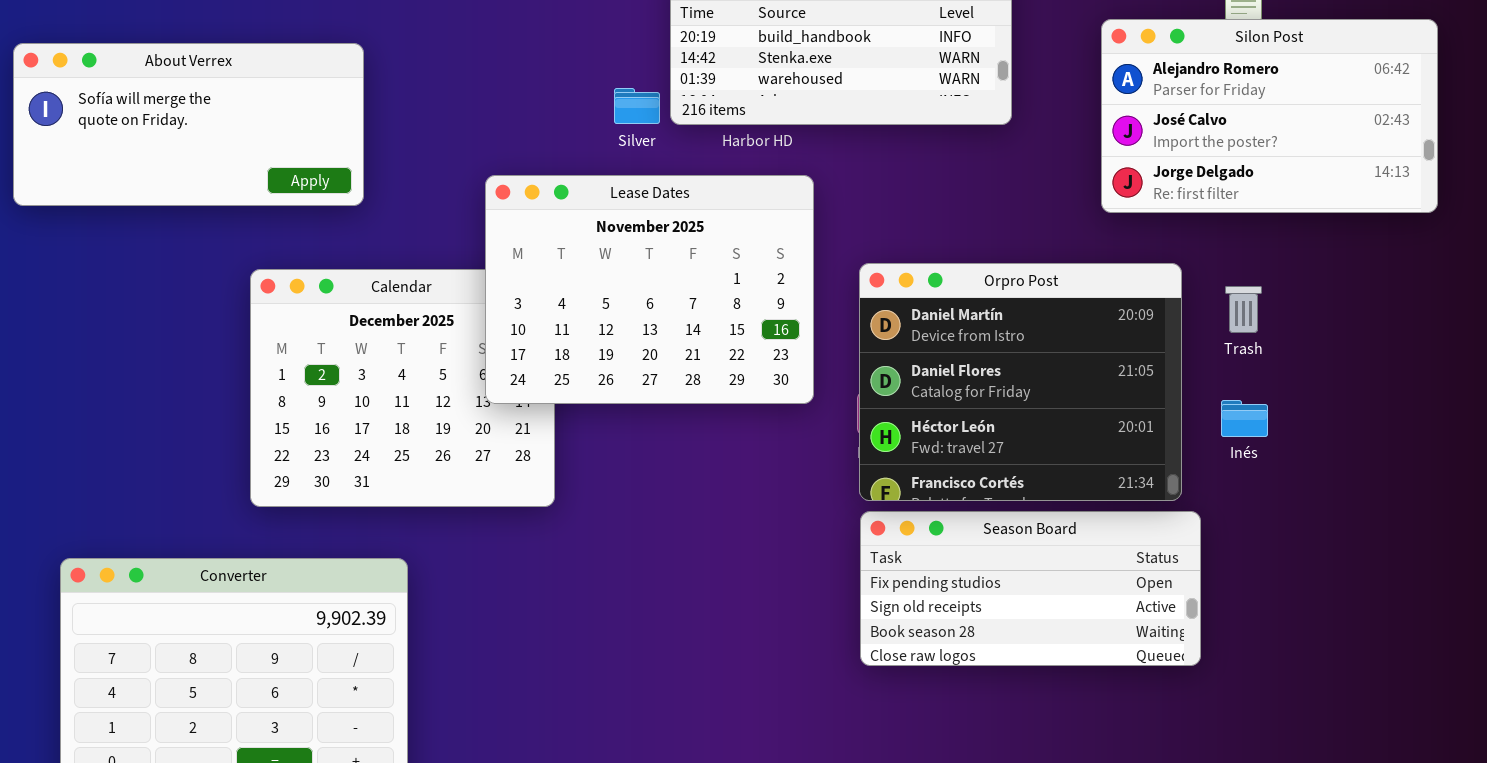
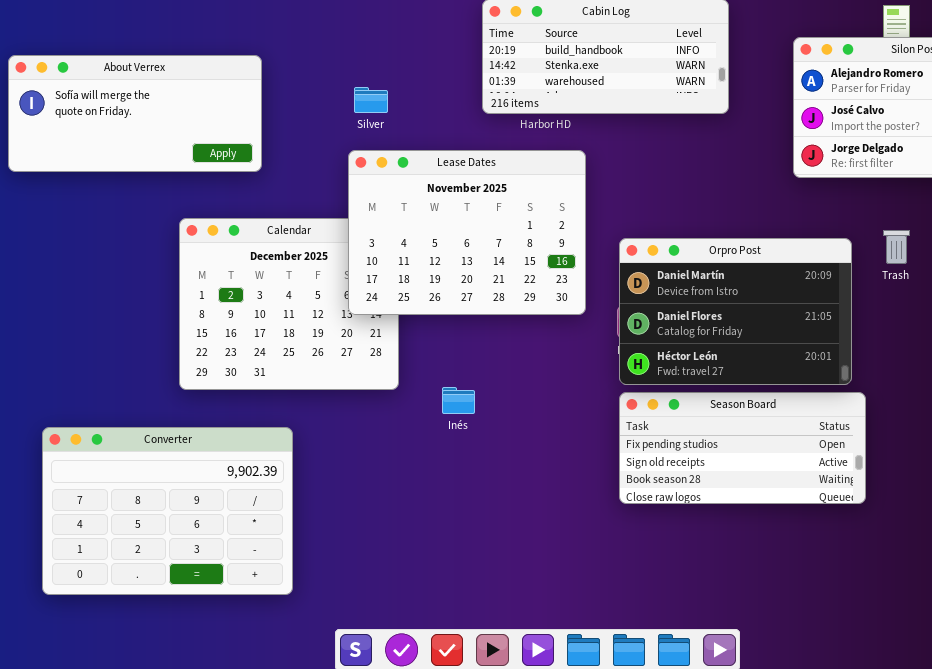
Silver: [614,88,660,124] -> [354,87,388,113], moved
Orpro Post: [859,263,1182,501] -> [619,238,852,385], resized
Inés: [1221,400,1268,437] -> [442,387,475,414], moved

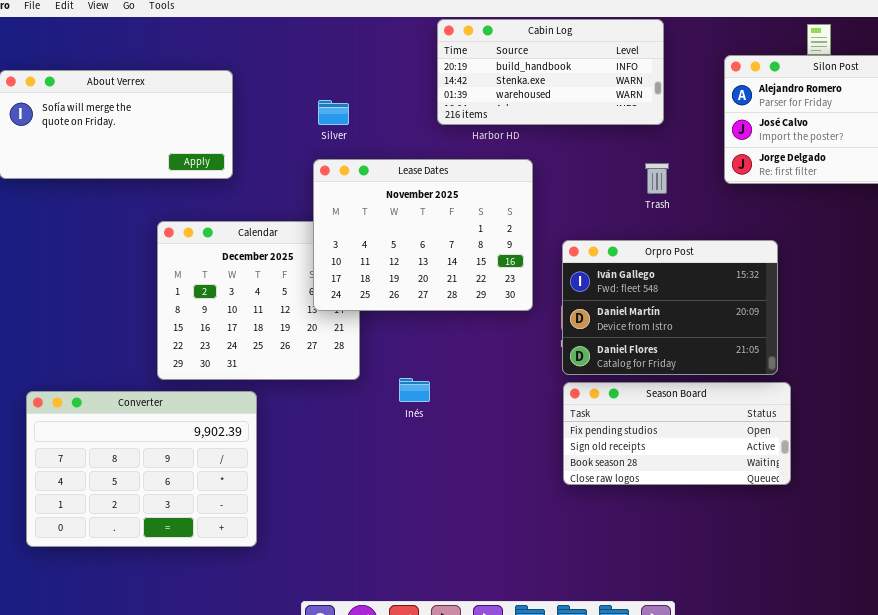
Trash: [883,230,910,264] -> [645,163,669,194], moved
Orpro Post: [619,238,852,385] -> [562,240,778,375], scrolled up 1 row
Converter: [42,427,293,595] -> [26,391,257,547], moved

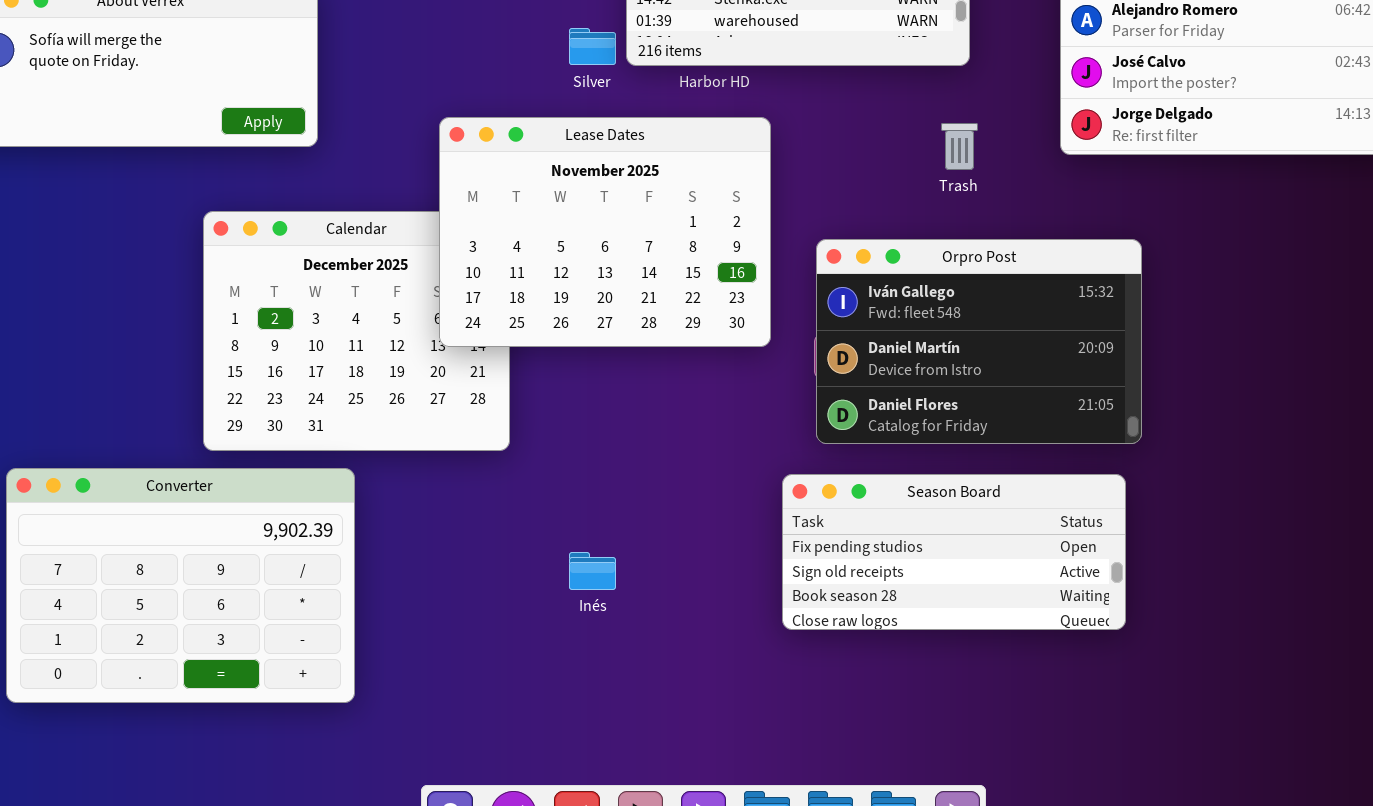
Silver: [318,100,349,125] -> [569,28,616,65], moved
Inés: [399,378,430,402] -> [569,552,616,590], moved
Season Board: [563,382,791,485] -> [782,474,1126,630], moved

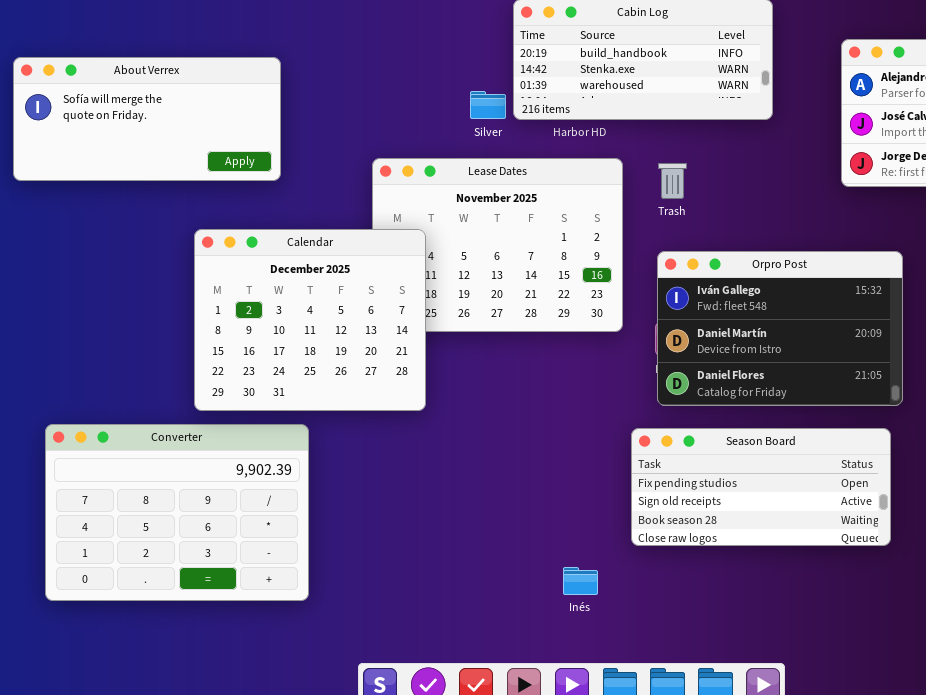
Trash: [941,123,978,170] -> [658,163,687,199], moved
Calendar: [203,211,510,451] -> [194,229,426,411], raised
Inés: [569,552,616,590] -> [563,567,598,595], moved

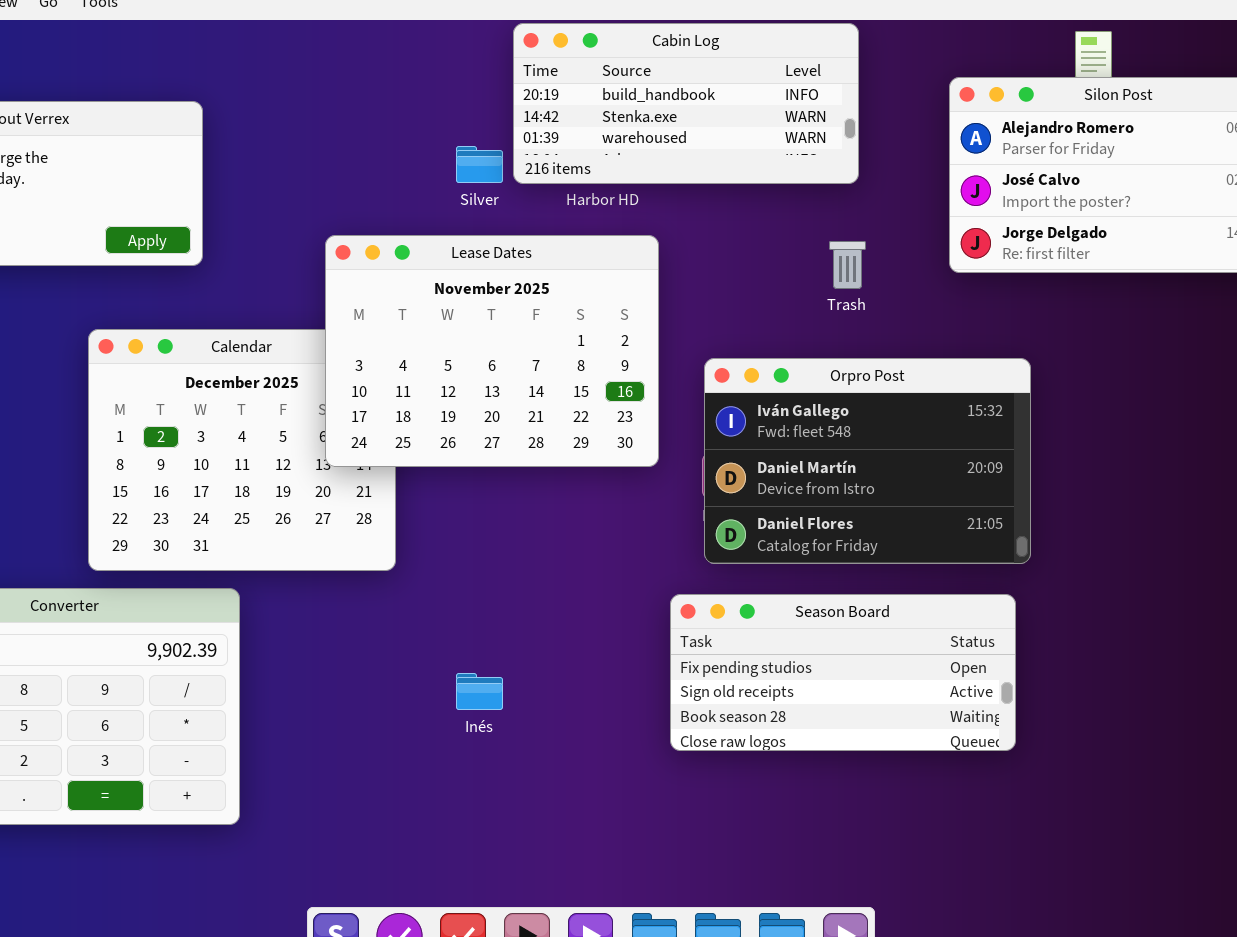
Lease Dates: [372,158,623,332] -> [325,235,659,467], raised
Trash: [658,163,687,199] -> [829,241,866,289], moved
Inés: [563,567,598,595] -> [456,673,503,710], moved

